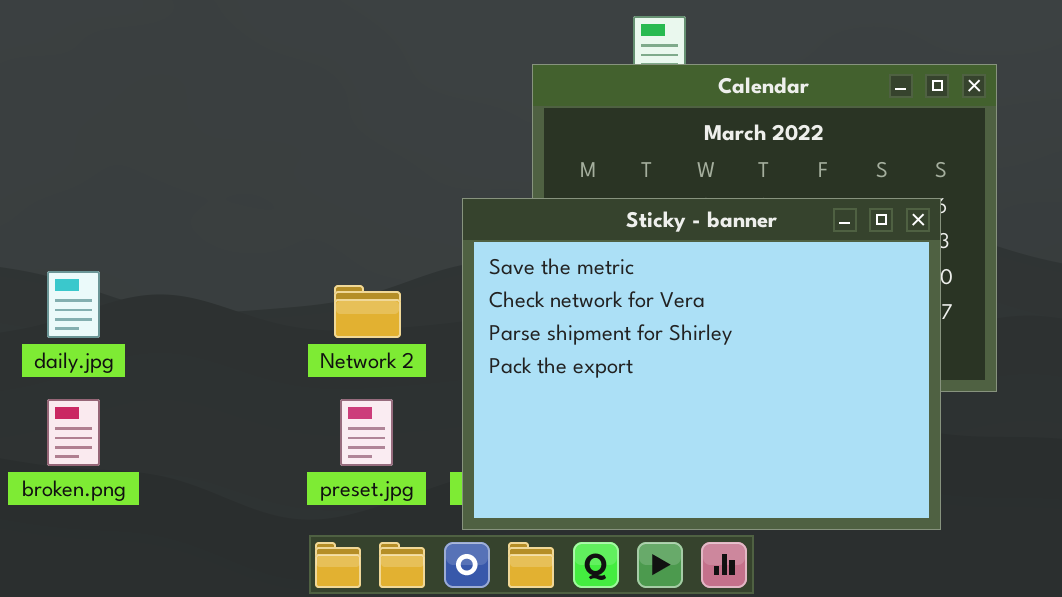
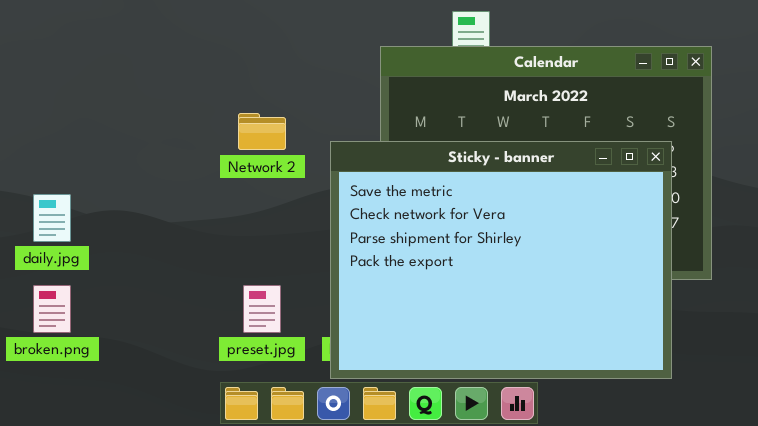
Network 2: [334,285,401,338] -> [238,113,286,150], moved

